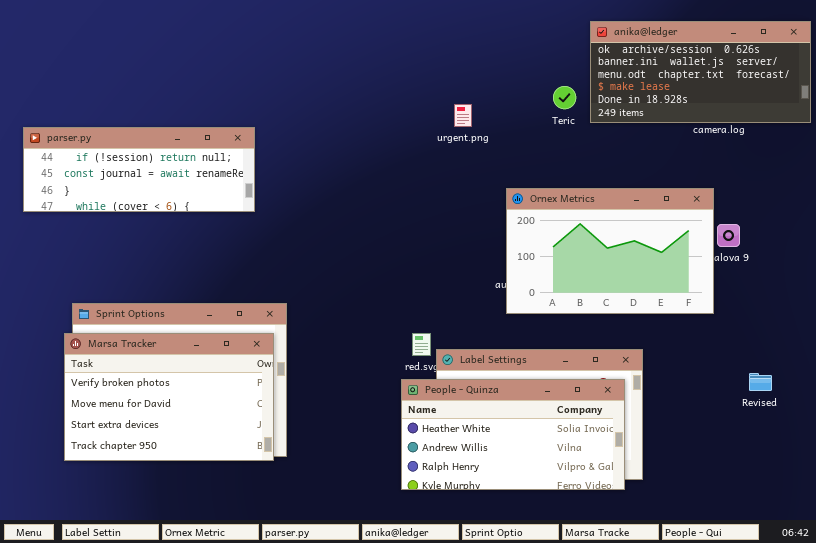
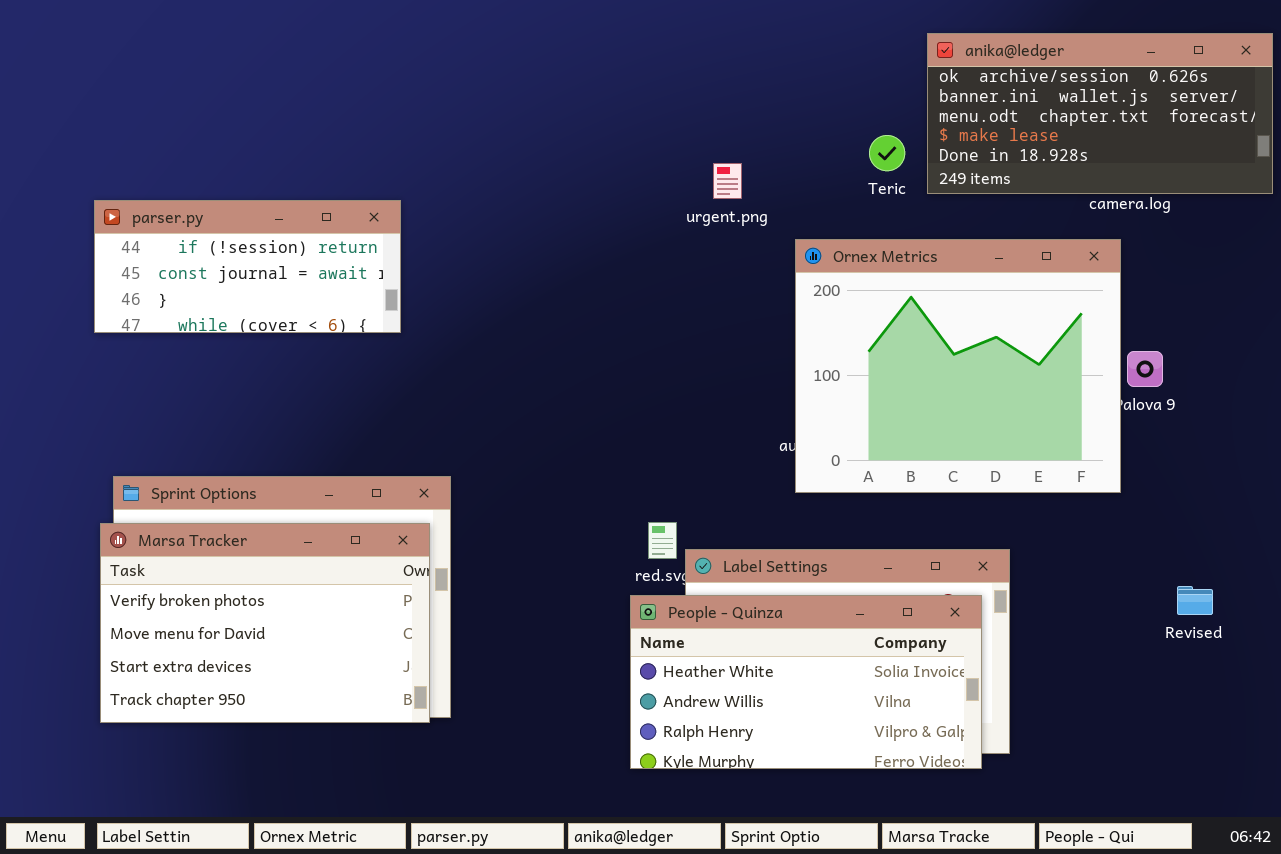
parser.py: [23,127,255,212] -> [94,200,401,333], resized
Ornex Metrics: [506,188,714,314] -> [795,239,1121,493], resized

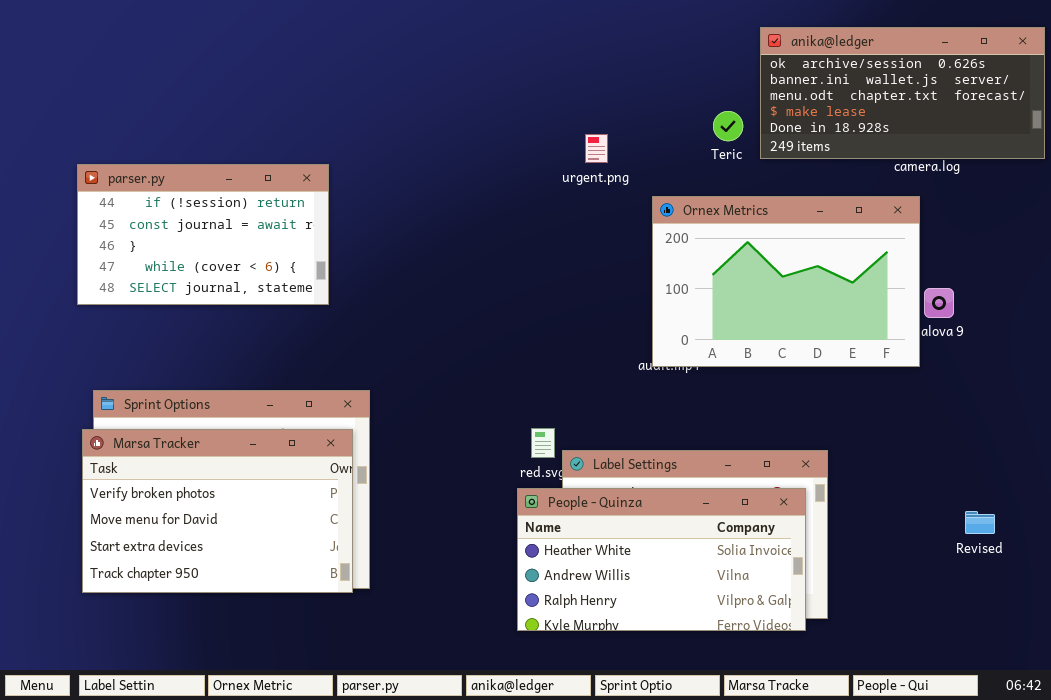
parser.py: [94,200,401,333] -> [77,164,329,305], resized
Ornex Metrics: [795,239,1121,493] -> [652,196,920,367], resized
Revised: [1177,586,1213,615] -> [965,511,995,534], moved

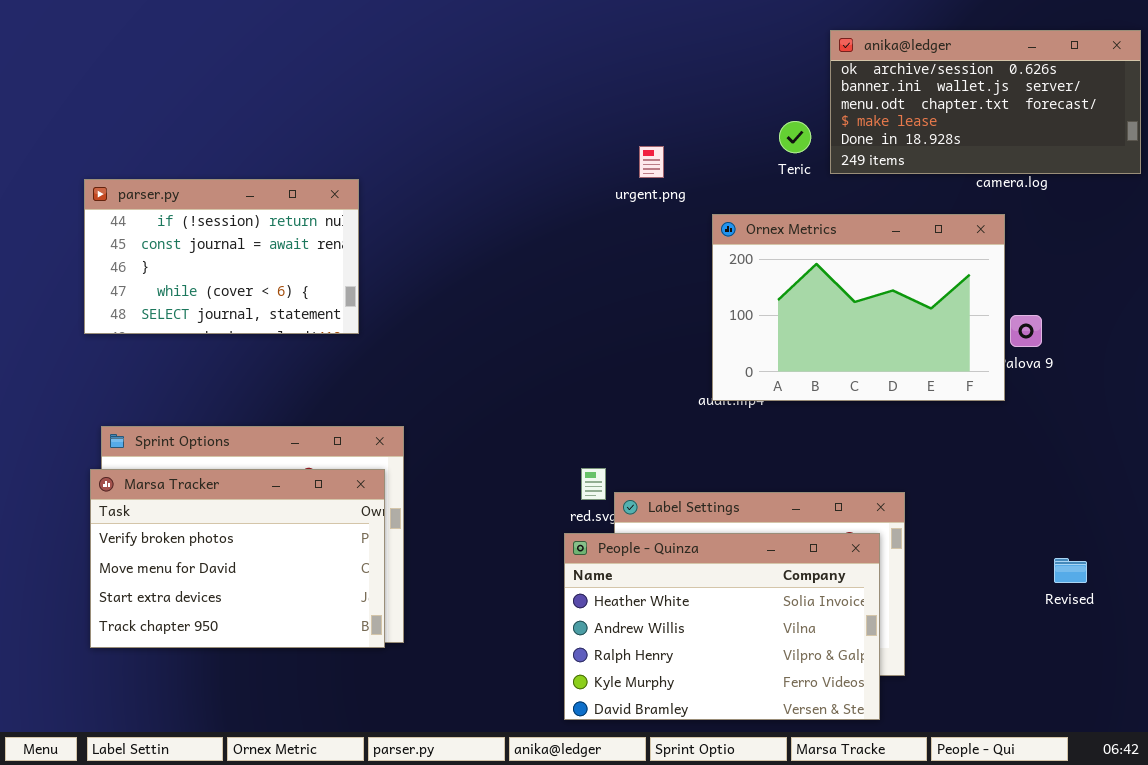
People - Quinza: [517,488,806,631] -> [564,533,880,720], resized

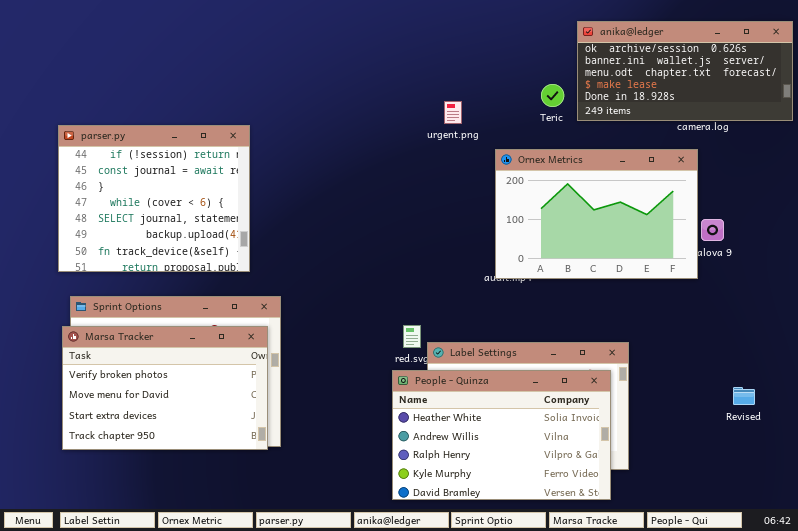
parser.py: [84,179,359,334] -> [58,125,250,272], resized

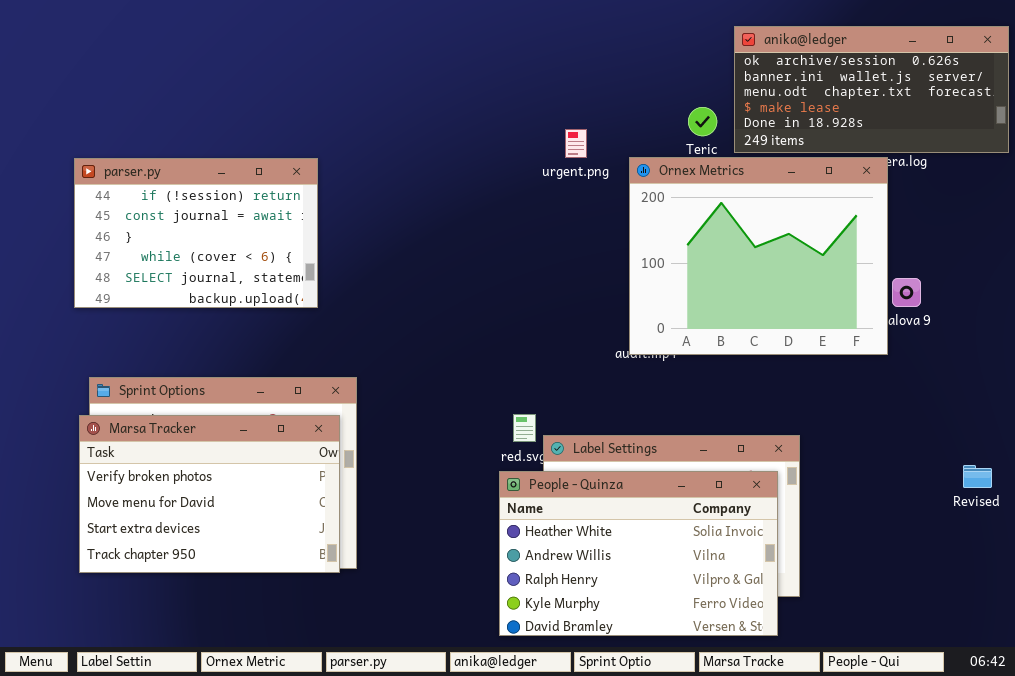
parser.py: [58,125,250,272] -> [74,158,318,308], resized
Ornex Metrics: [495,149,698,279] -> [629,157,888,355], resized
Revised: [733,387,755,405] -> [963,465,992,488], moved

